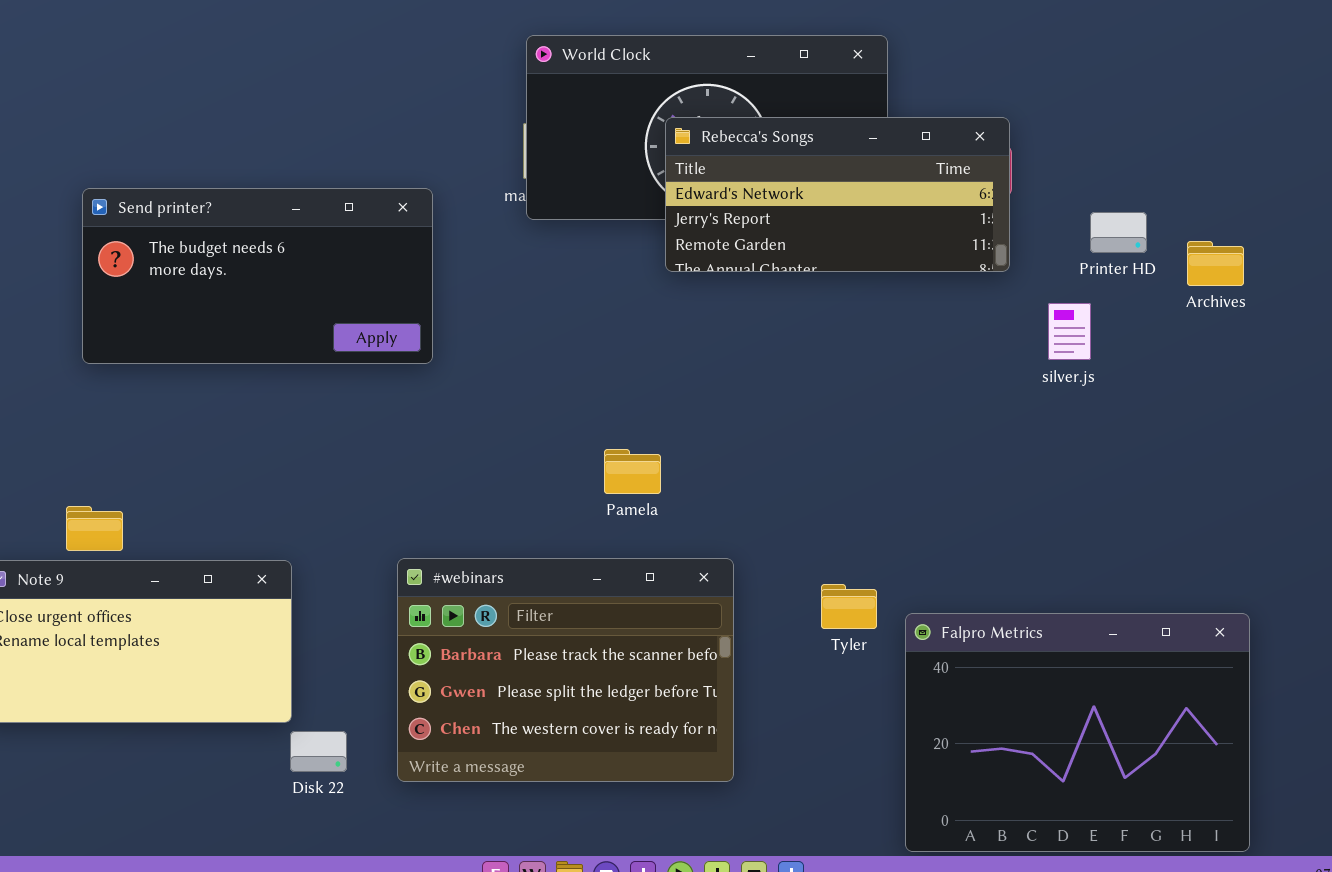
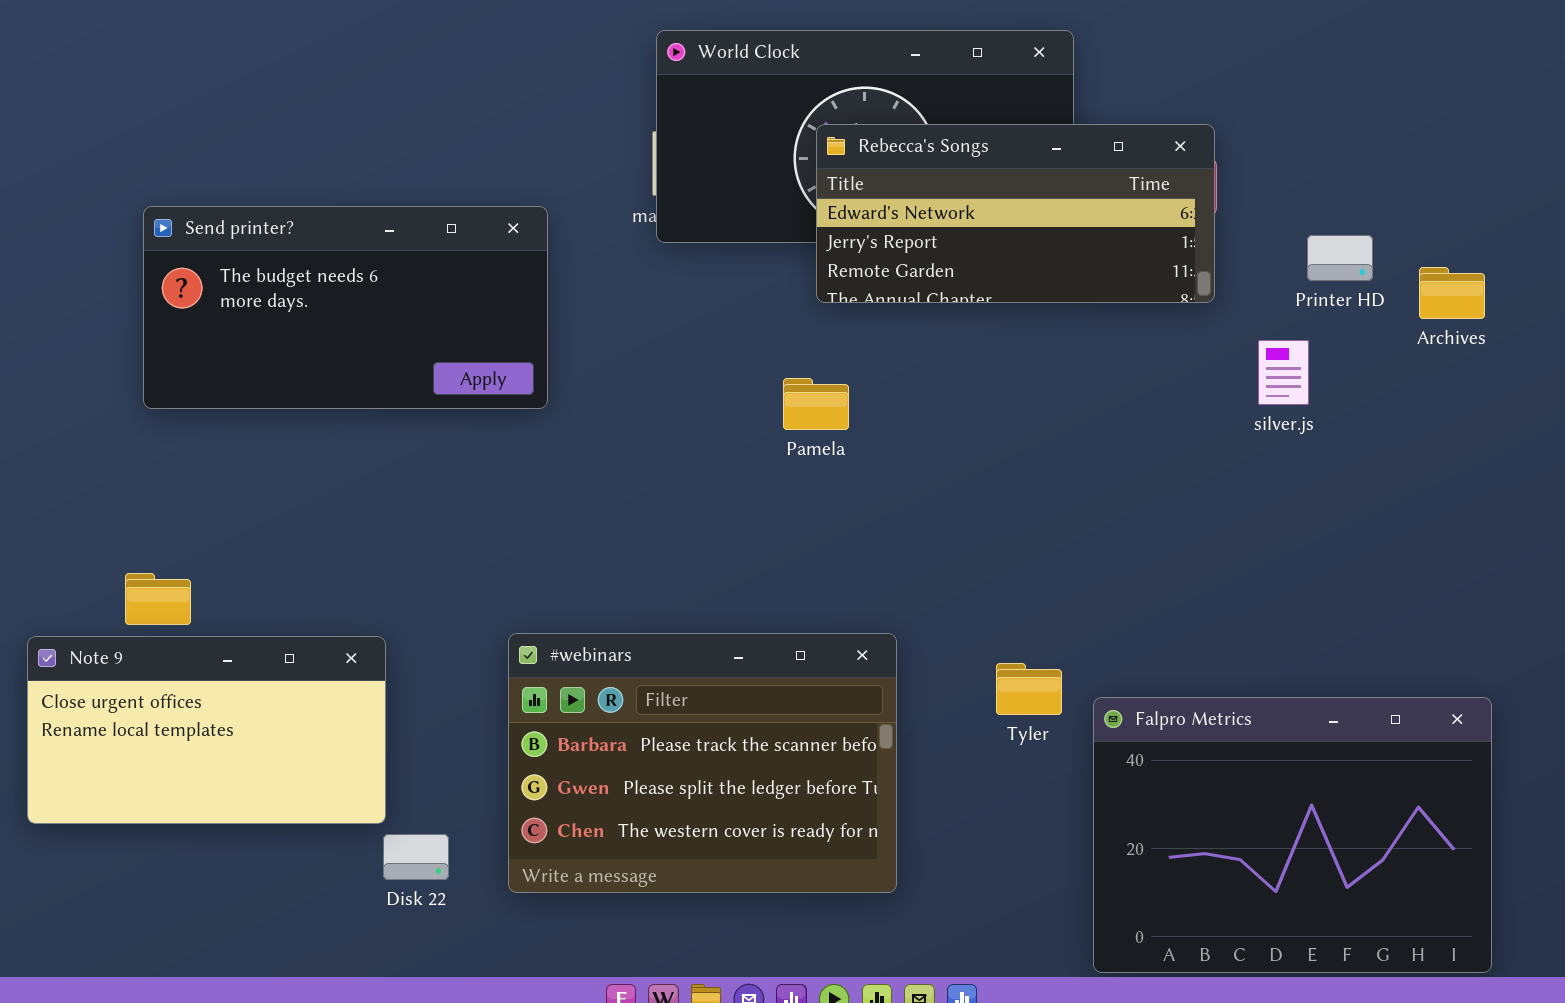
Pamela: [604,449,661,494] -> [783,378,849,430], moved

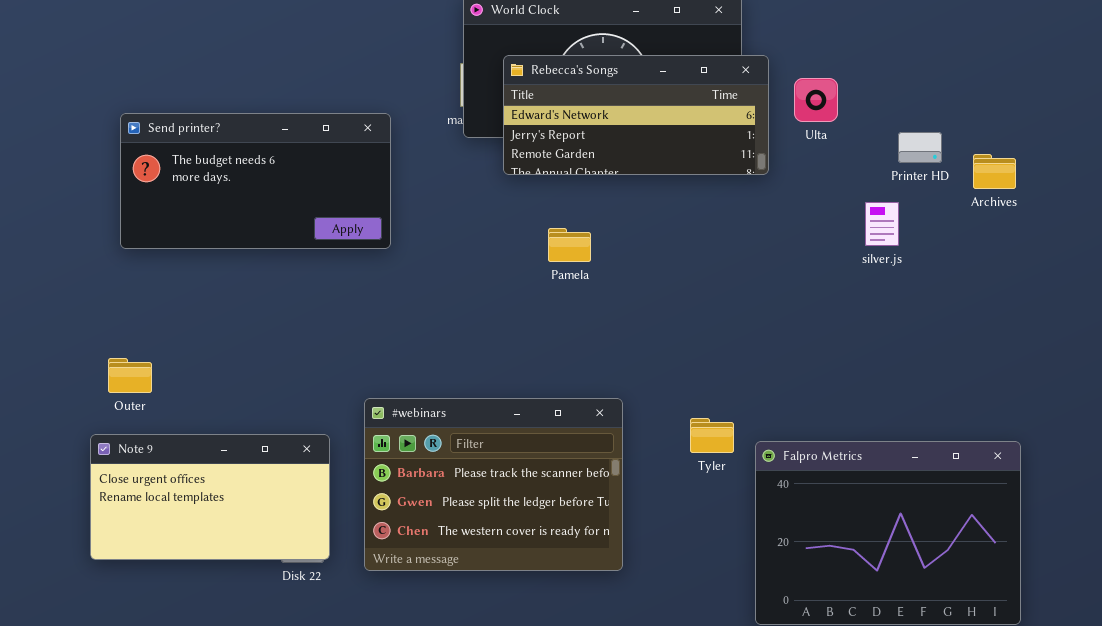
Rebecca's Songs: [816,124,1215,303] -> [503,55,769,175], moved
Note 9: [27,636,386,824] -> [90,434,330,560], moved

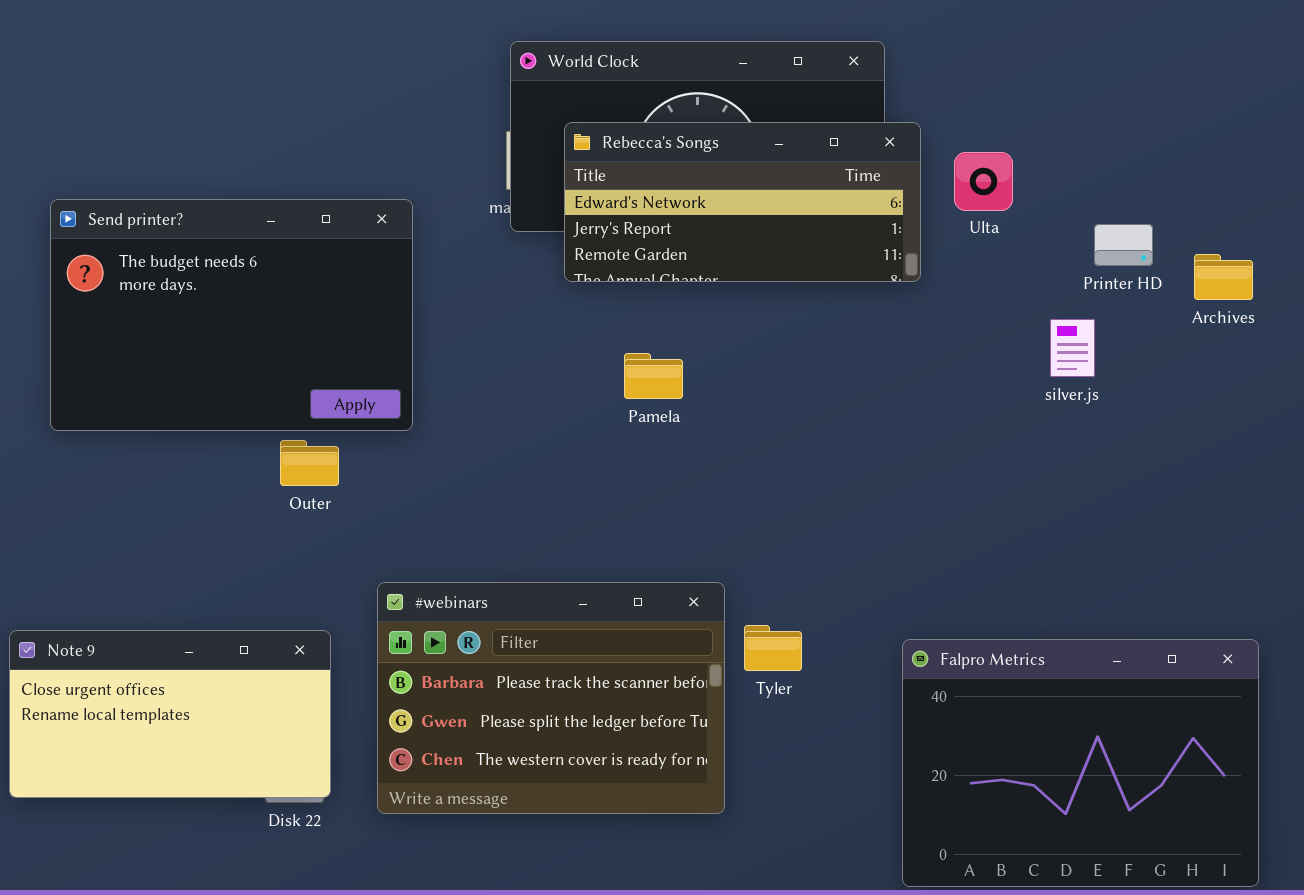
Send printer?: [120,113,391,249] -> [50,199,413,431], resized
Outer: [108,358,152,393] -> [280,440,339,486], moved
Tyler: [690,418,734,453] -> [744,625,802,671], moved

